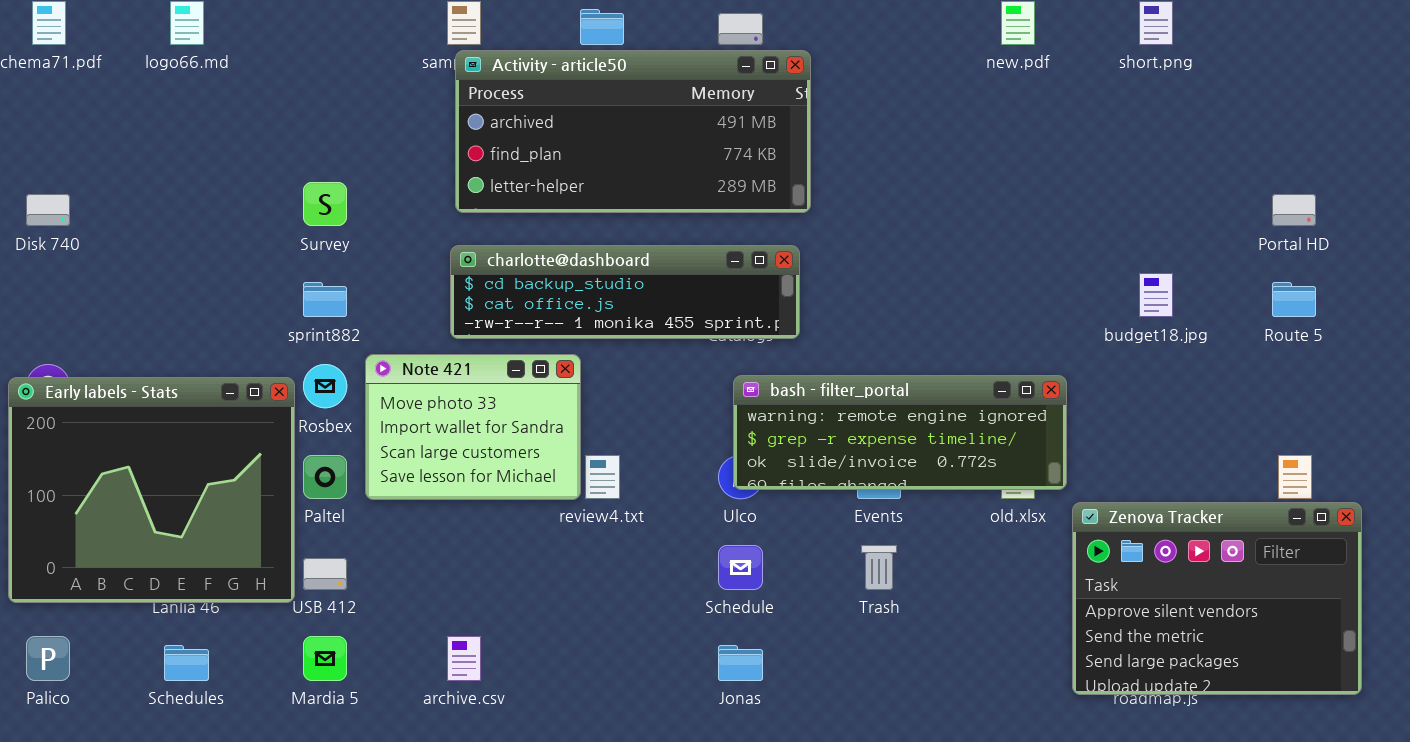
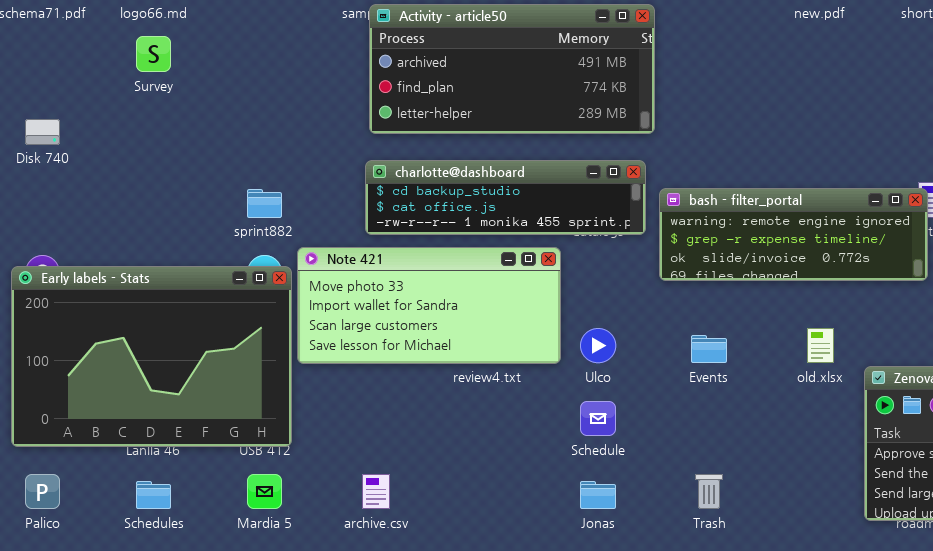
Survey: [303,182,347,226] -> [136,36,171,72], moved
Note 421: [365,354,581,500] -> [297,247,561,364], resized
bash - filter_portal: [733,375,1067,490] -> [659,188,928,281], moved
Early labels - Stats: [8,377,295,603] -> [11,266,292,447], resized
Trash: [861,545,897,590] -> [695,474,723,509], moved

